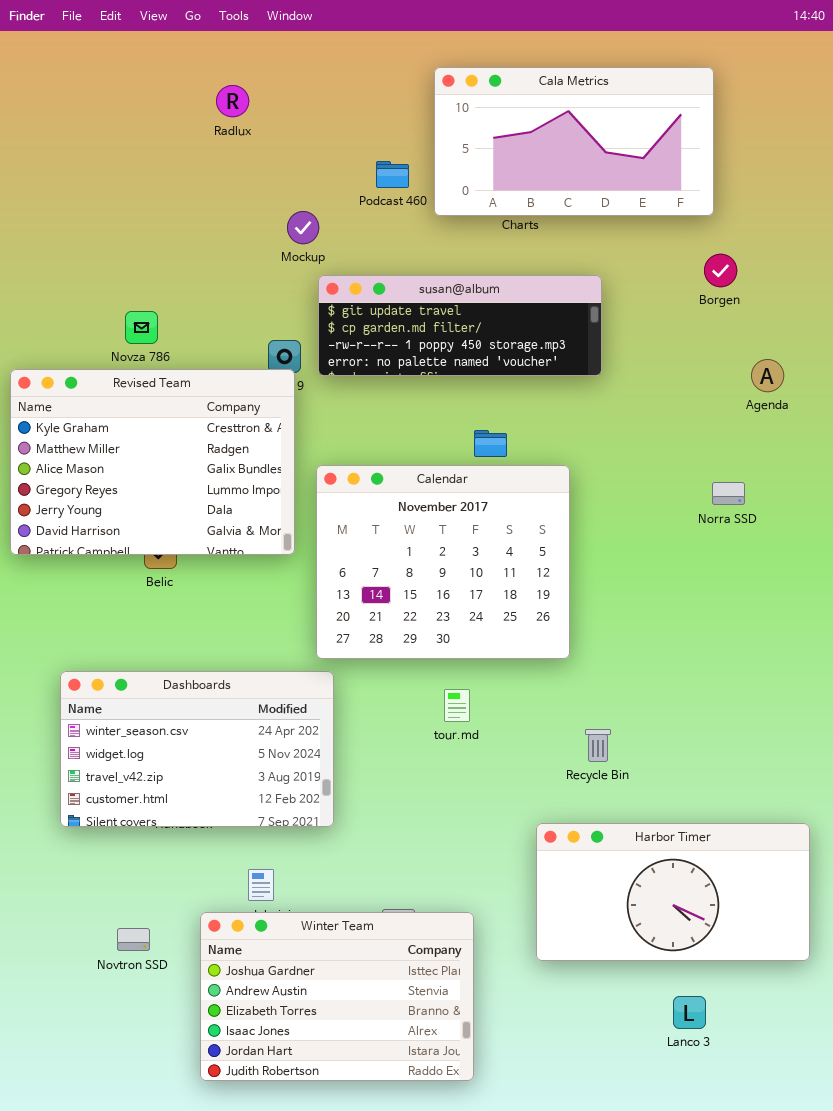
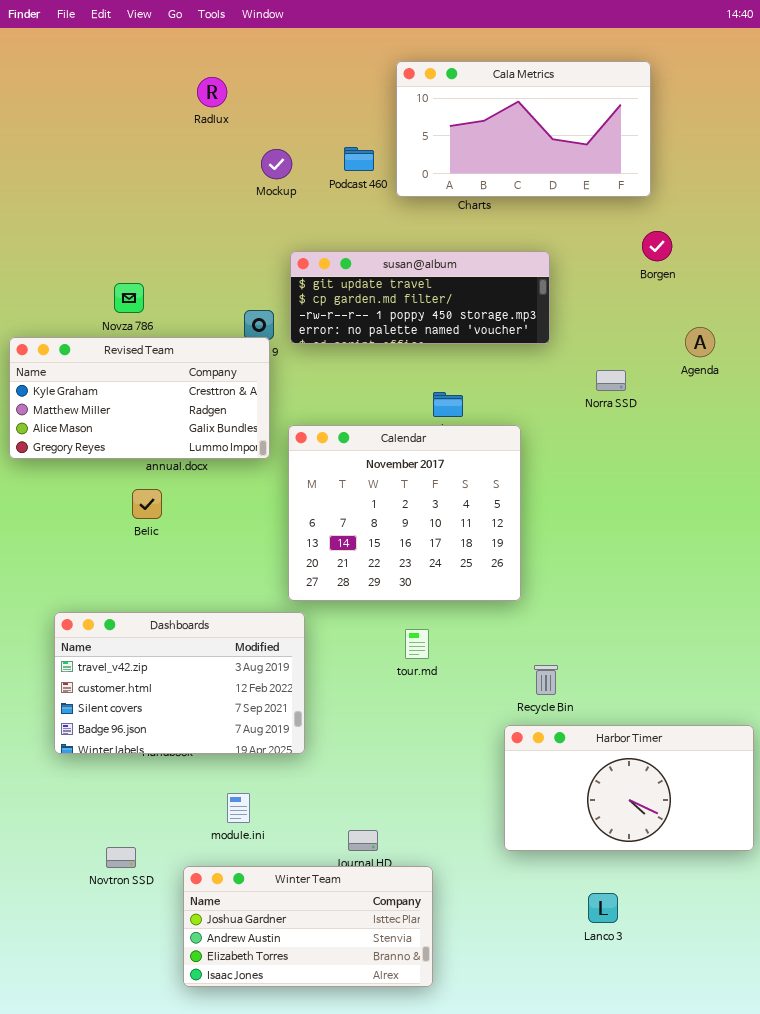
Mockup: [287,211,319,244] -> [261,149,292,179], moved
Revised Team: [10,369,295,555] -> [9,337,270,459], resized
Norra SSD: [712,482,745,505] -> [596,370,626,391], moved
Dashboards: [60,671,334,827] -> [54,612,305,754], scrolled down 2 rows
Harbor Timer: [536,823,810,961] -> [504,725,754,851], moved
Winter Team: [200,912,474,1081] -> [183,866,433,987], resized
Lanco 3: [673,996,706,1029] -> [588,893,618,923], moved

